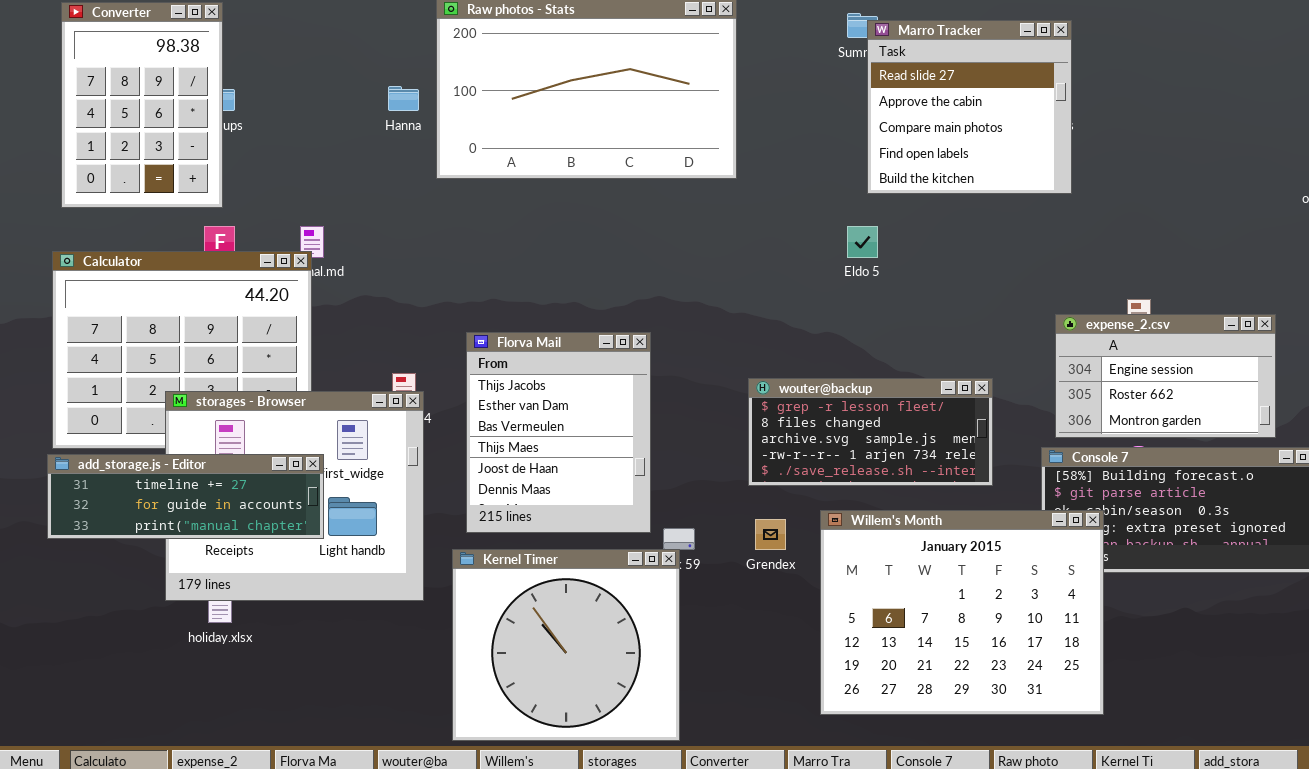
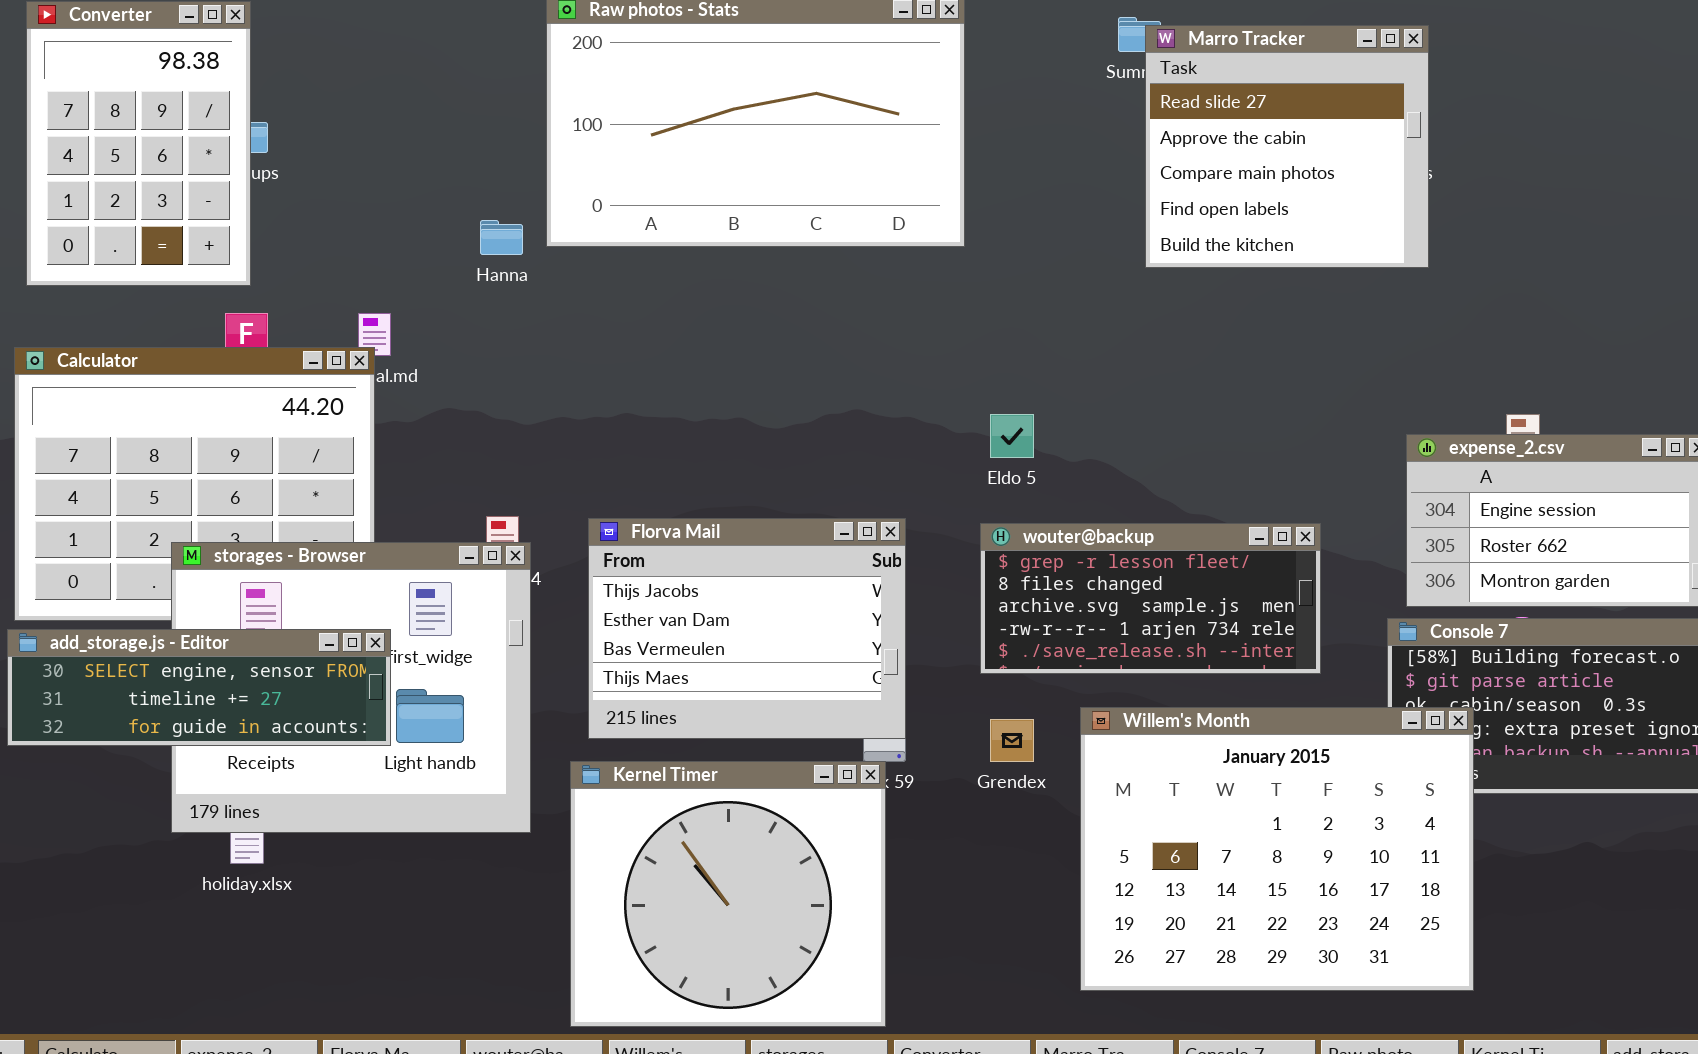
Hanna: [388,86,419,111] -> [480,220,523,255], moved
Eldo 5: [847,226,878,258] -> [990,414,1034,458], moved
Florva Mail: [466,332,651,533] -> [588,518,906,739], resized
add_storage.js - Editor: [47,454,324,539] -> [7,629,391,746], scrolled up 1 row

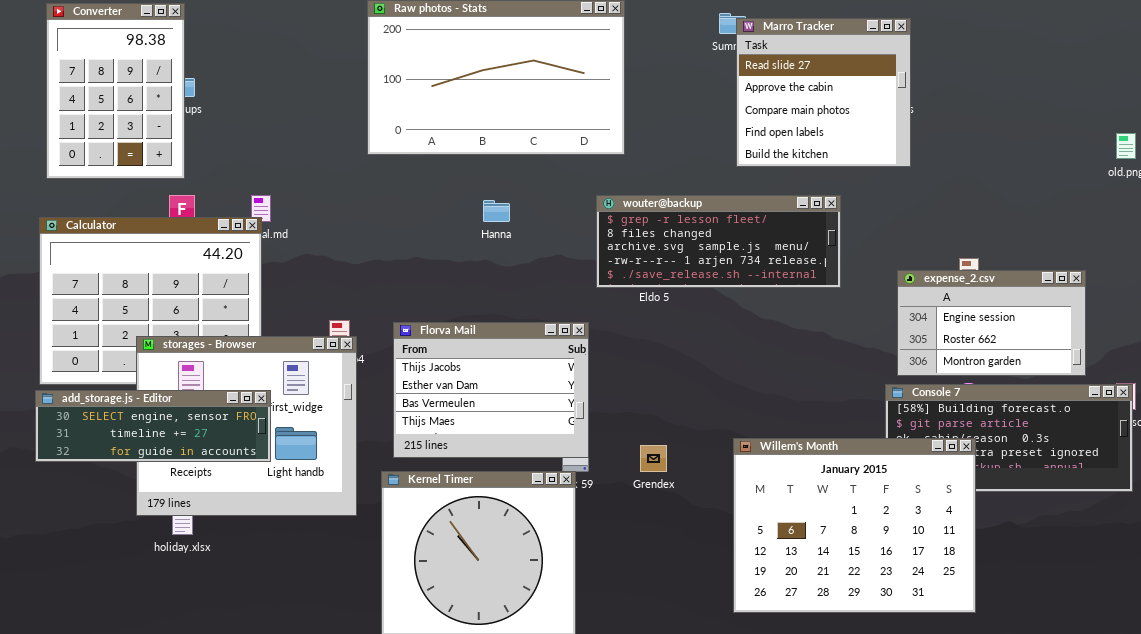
Hanna: [480,220,523,255] -> [483,200,510,222], moved
wouter@backup: [980,523,1321,674] -> [596,195,841,288], moved, resized
Willem's Month: [1080,707,1474,991] -> [733,438,976,613], moved

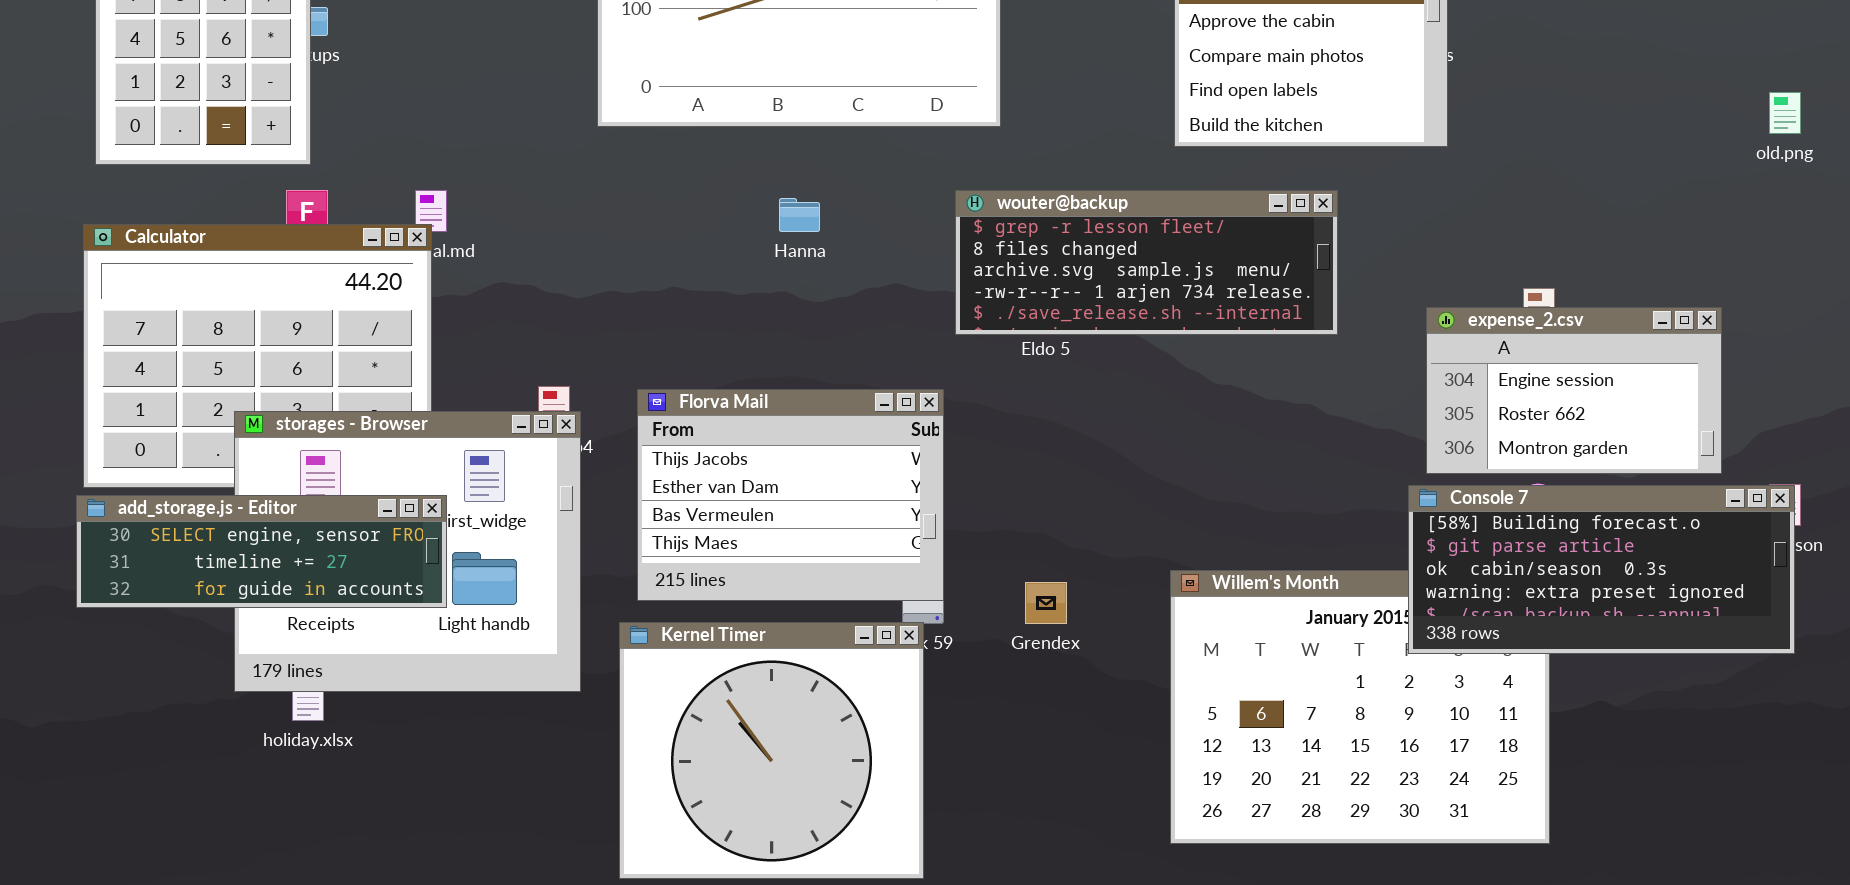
Console 7: [885,384,1133,492] -> [1408,485,1795,654], raised

